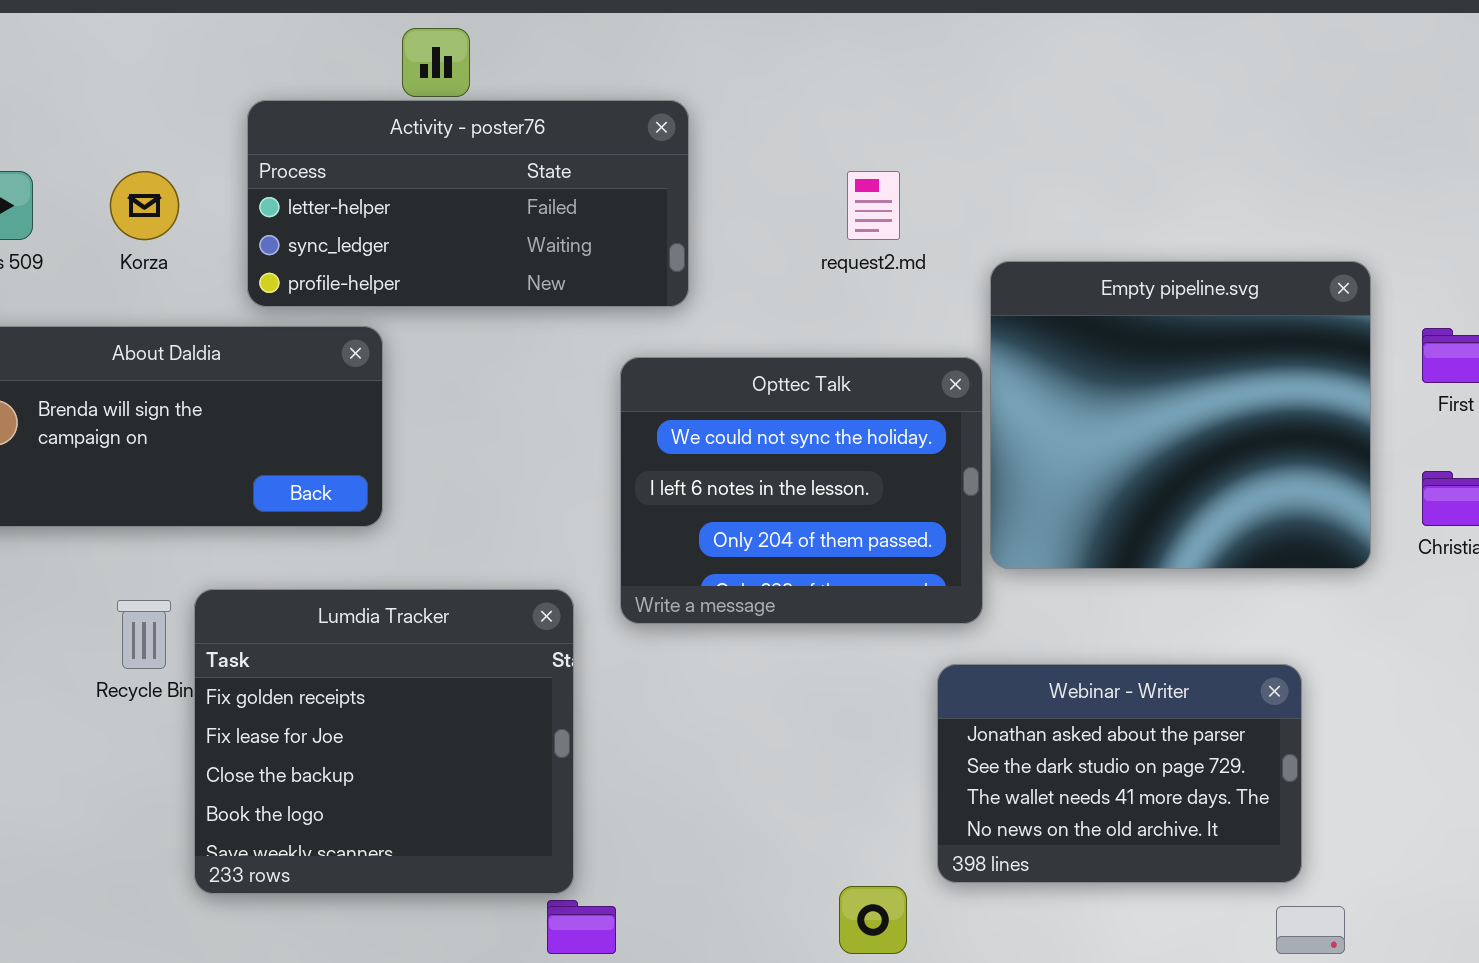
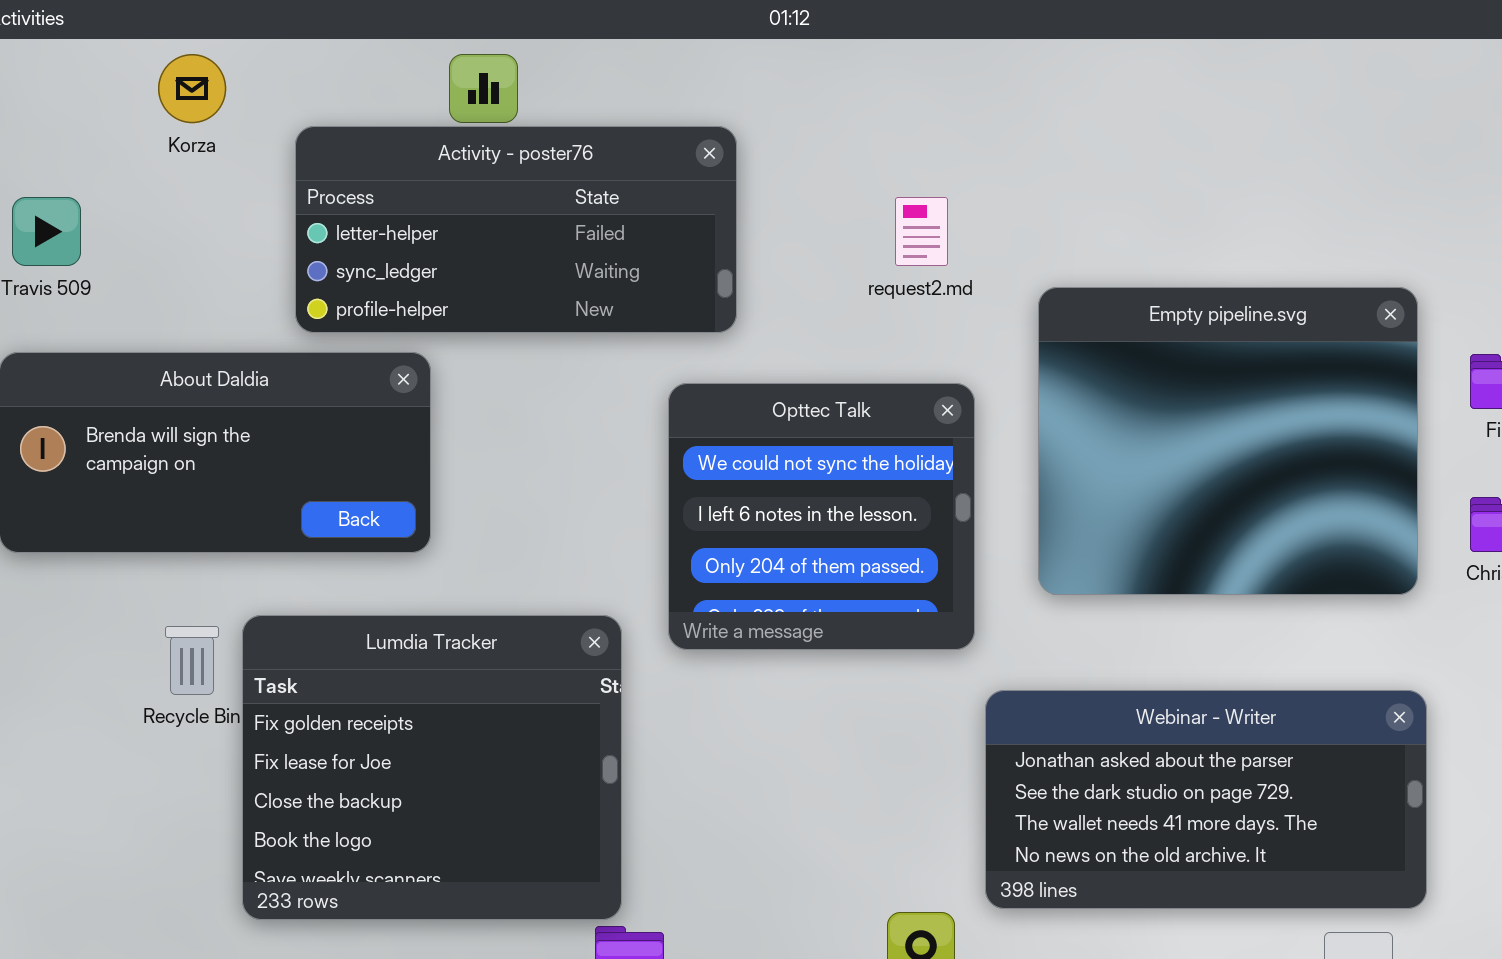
Korza: [110,171,179,240] -> [158,54,226,123], moved
Opttec Talk: [620,357,983,624] -> [668,383,975,650], resized
Webinar - Writer: [937,664,1302,883] -> [985,690,1427,909], resized

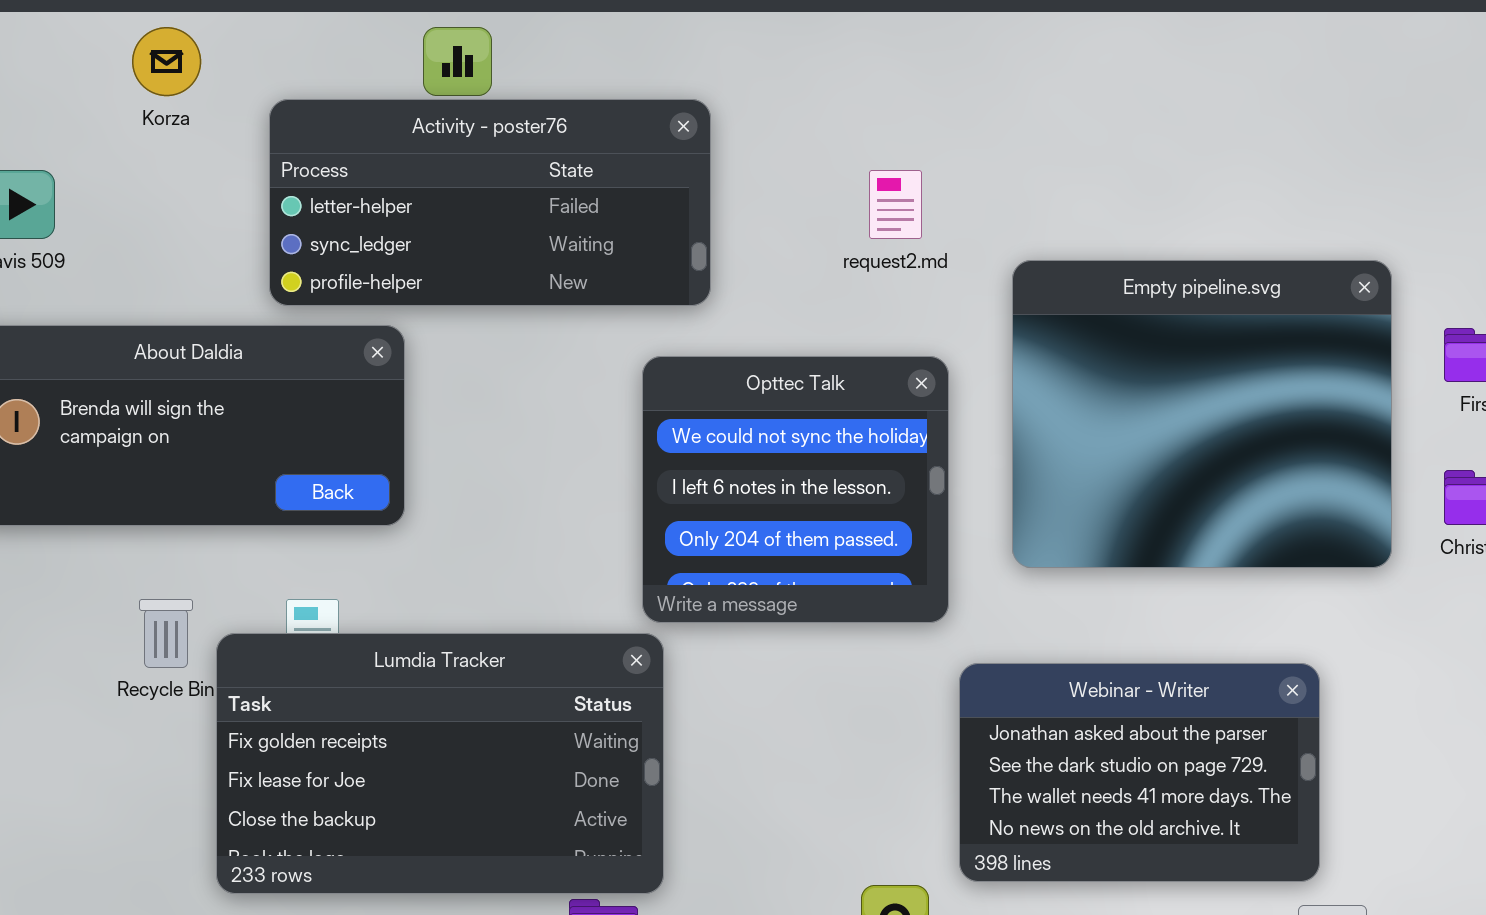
Lumdia Tracker: [242,615,622,920] -> [216,633,664,894], resized
Webinar - Writer: [985,690,1427,909] -> [959,663,1320,882], resized

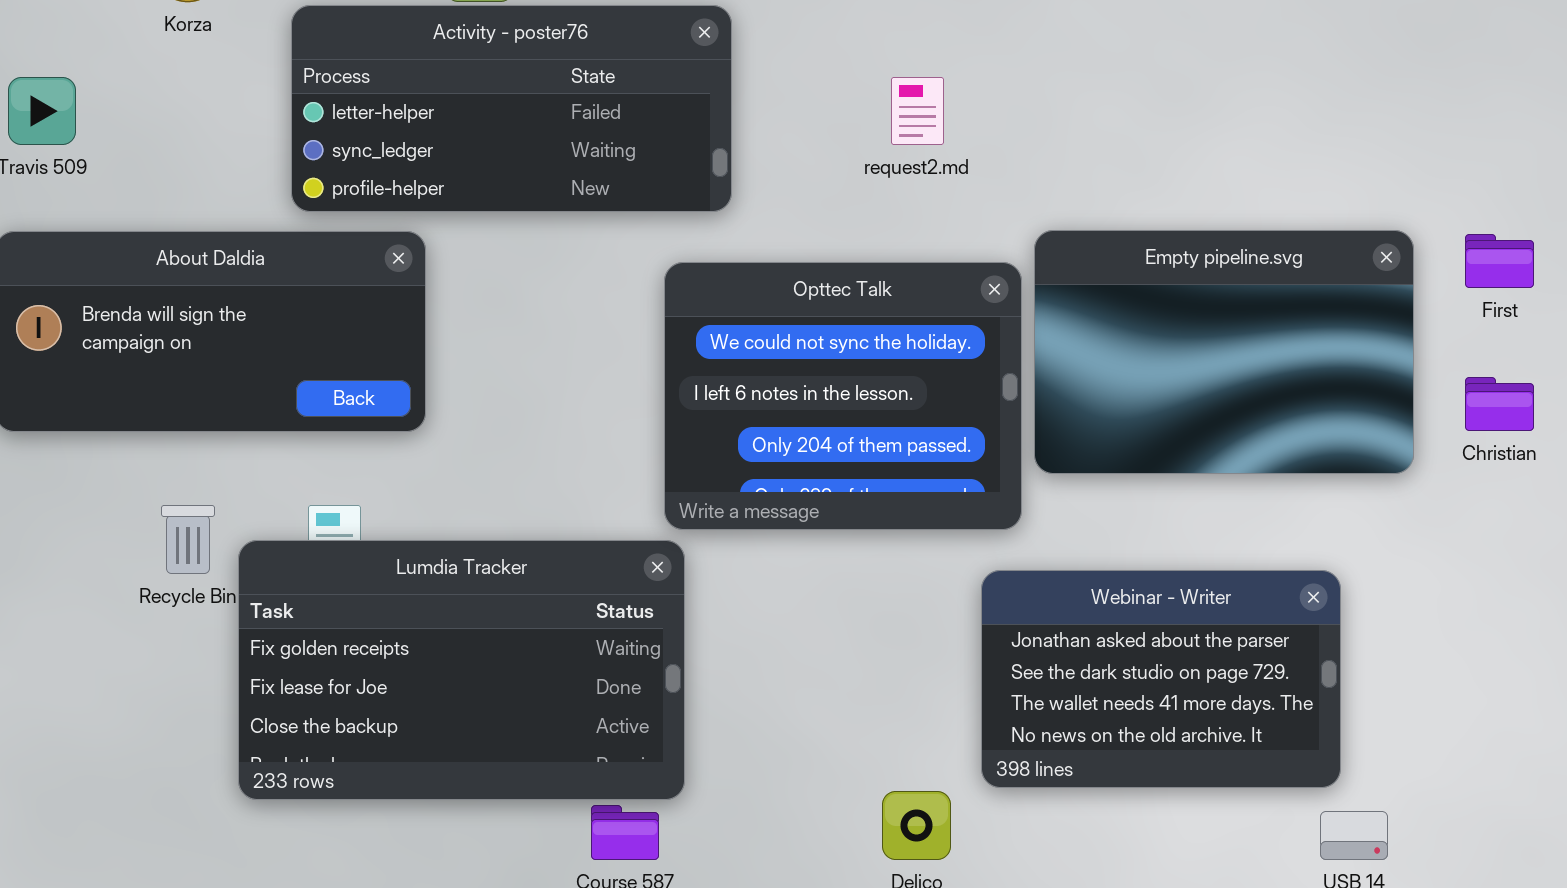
Empty pipeline.svg: [1012,260,1392,568] -> [1034,230,1414,474], resized
Opttec Talk: [642,356,949,623] -> [664,262,1022,530], resized

